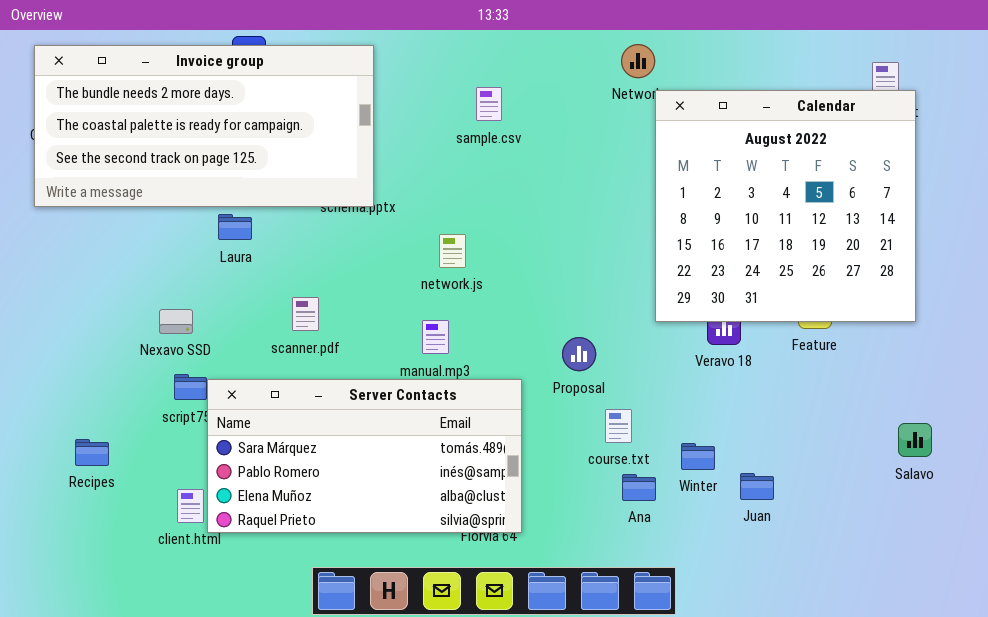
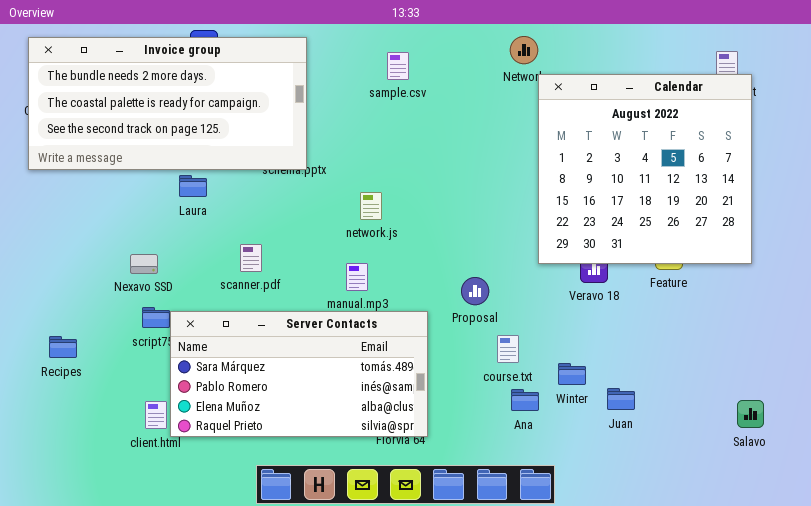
sample.csv: [476,87,502,121] -> [387,52,409,80], moved
Salavo: [898,423,932,457] -> [737,400,764,428], moved
Recipes: [75,439,109,466] -> [49,336,77,358], moved

